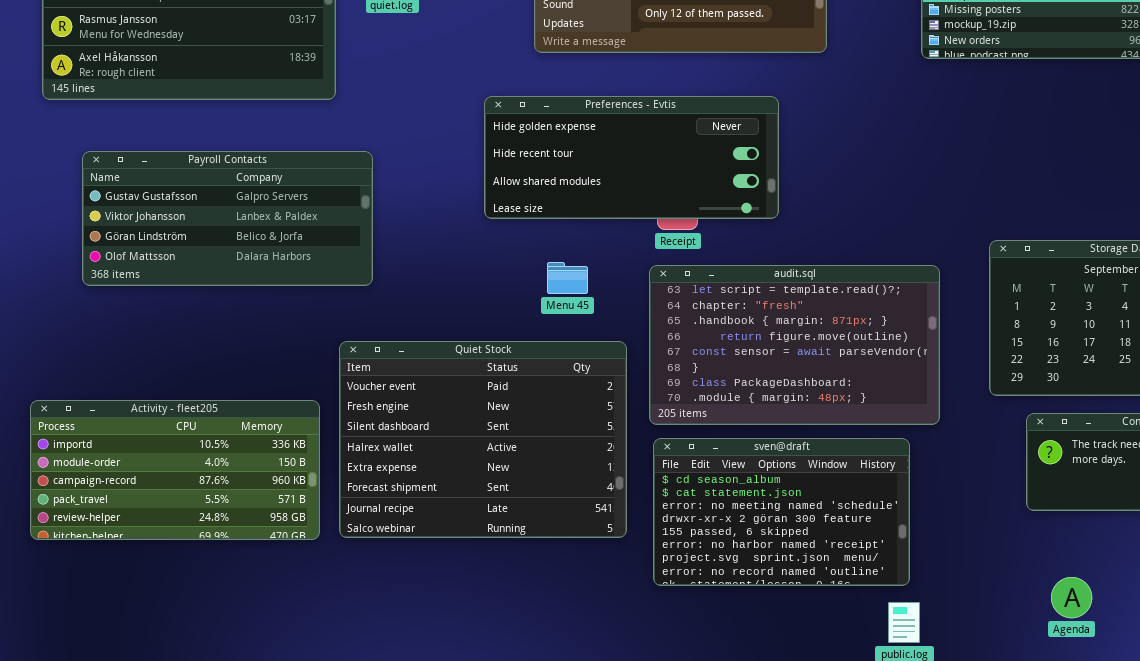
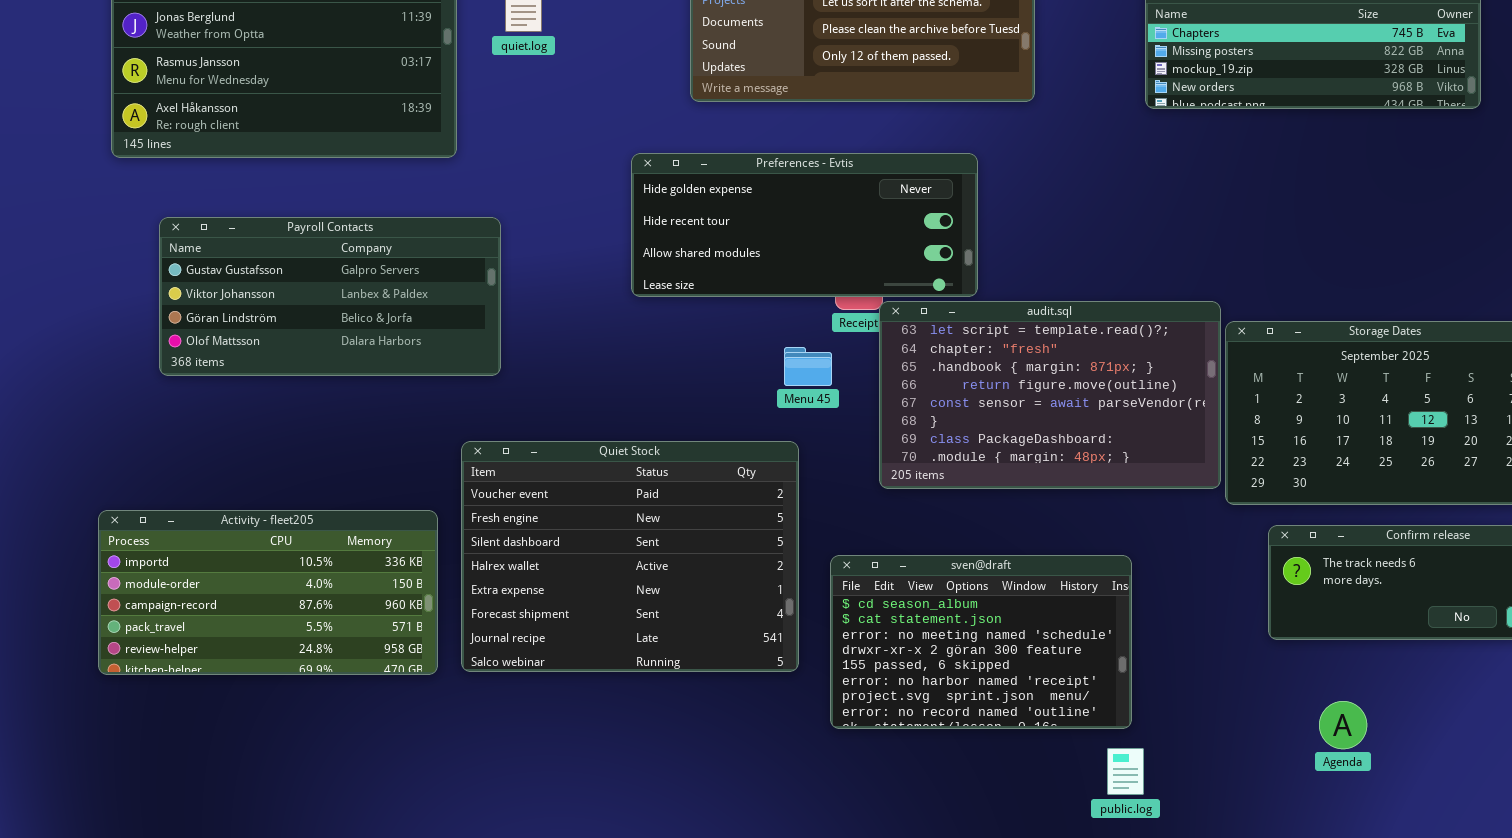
Menu 45: [547,262,588,294] -> [784,347,832,386], moved
audit.sql: [649,265,940,425] -> [879,301,1221,489], moved
Agenda: [1051,577,1092,618] -> [1319,701,1367,749], moved

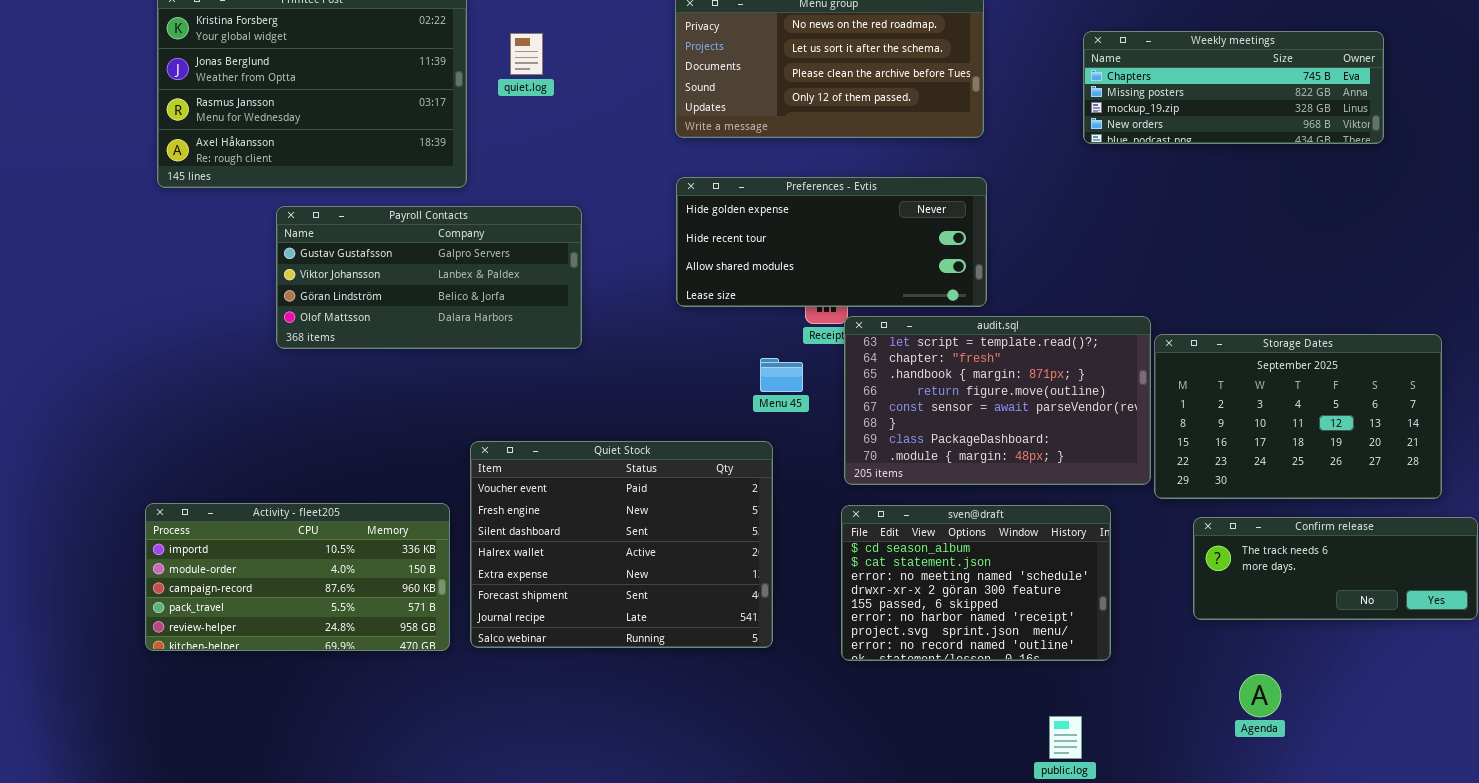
Preferences - Evtis: [631,153,978,297] -> [676,177,987,307], moved
Payroll Contacts: [159,217,501,376] -> [276,206,582,349], moved
sven@draft: [830,555,1132,729] -> [841,505,1111,661], moved

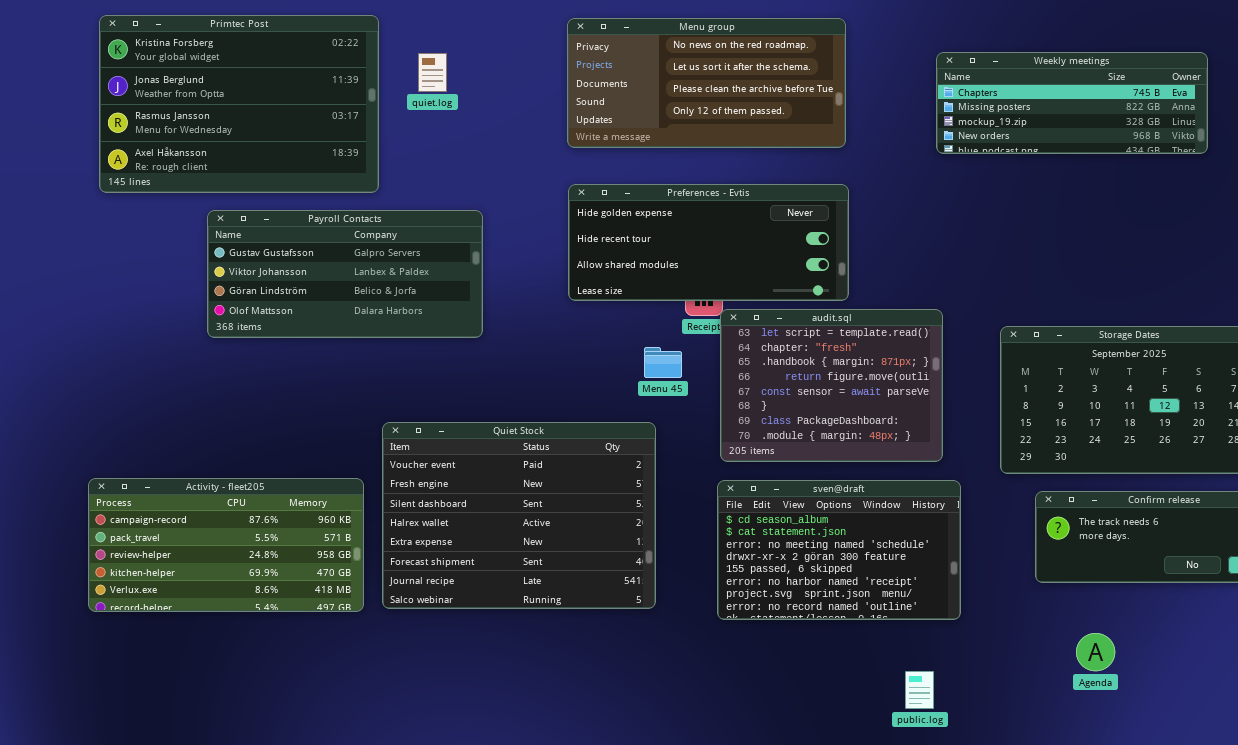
audit.sql: [844,316,1151,485] -> [720,309,943,462], resized
Activity - fleet205: [145,503,450,651] -> [88,478,364,612], scrolled down 2 rows

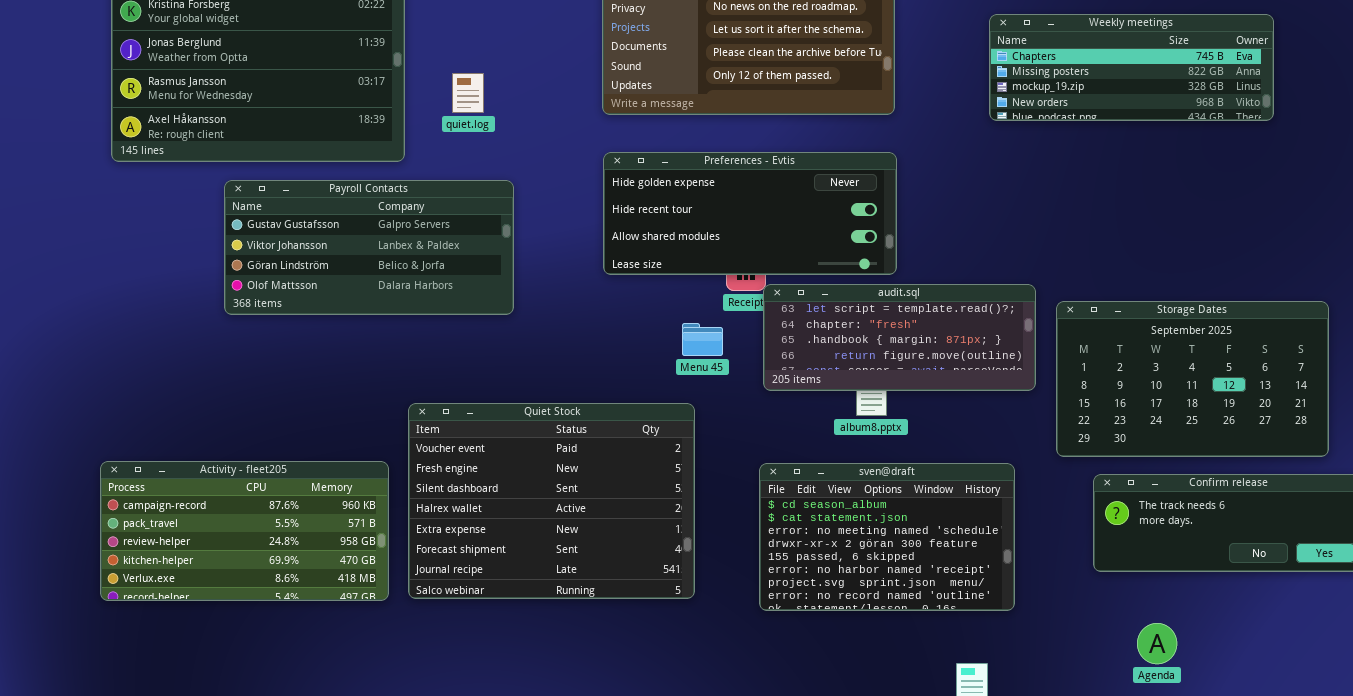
quiet.log: [418,53,447,92] -> [452,73,484,113], moved
audit.sql: [720,309,943,462] -> [763,284,1036,391], resized

